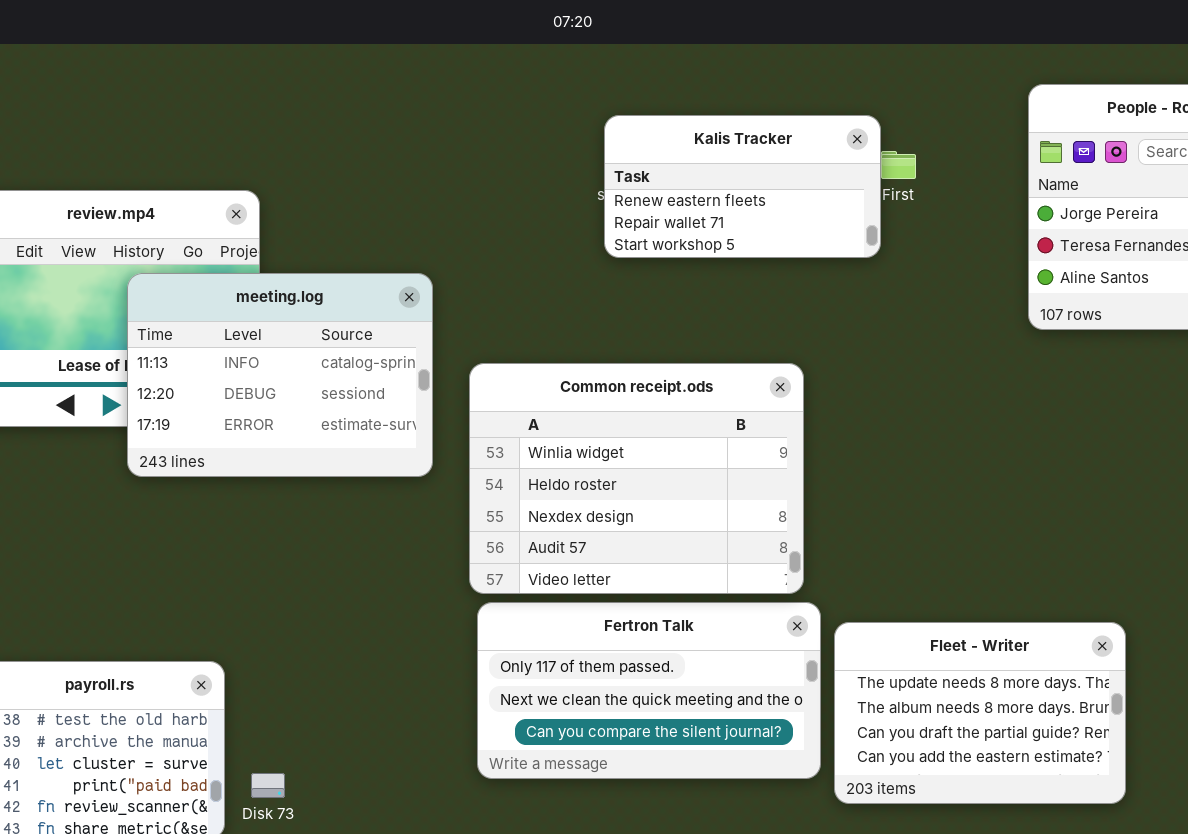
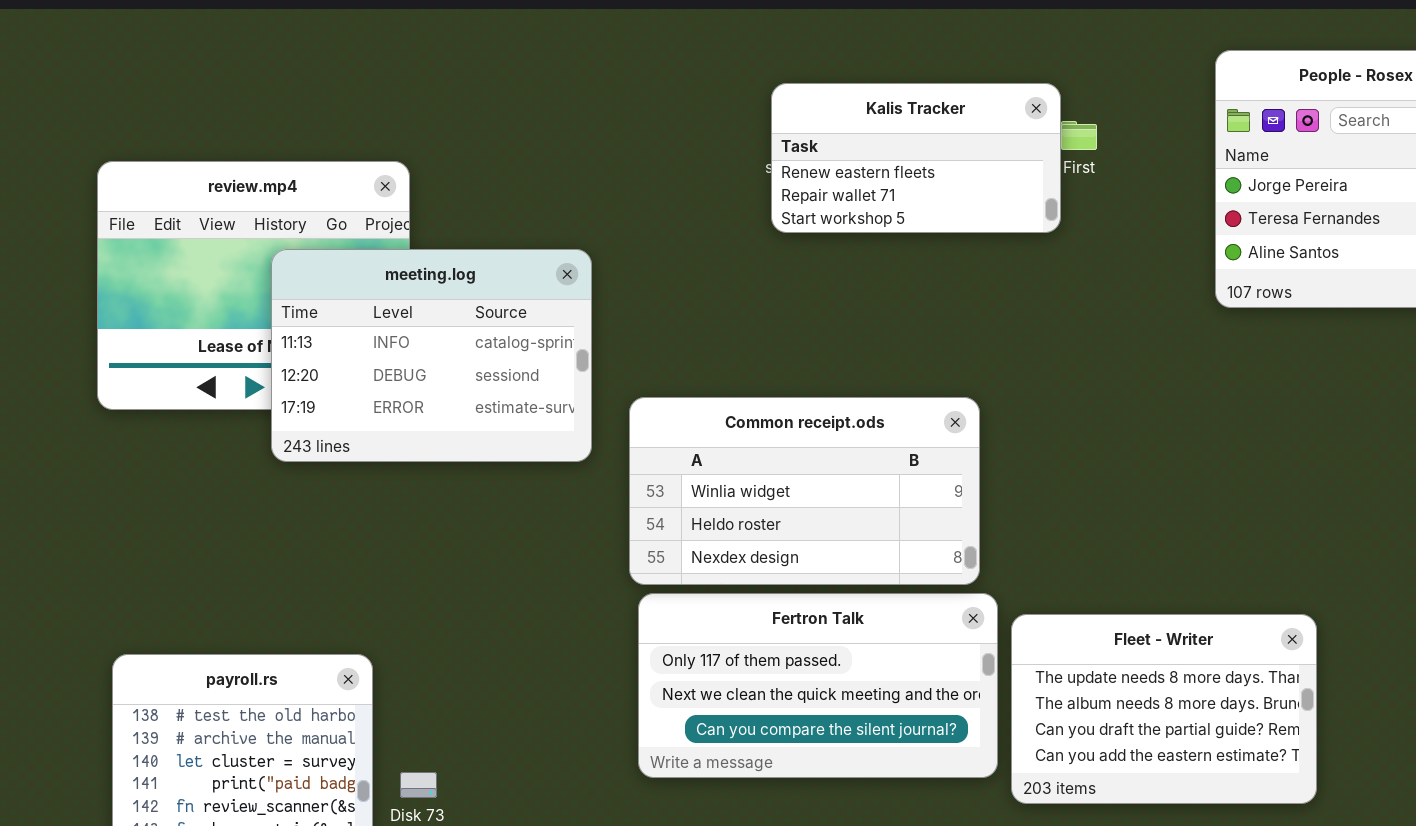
Common receipt.ods: [469,363,804,594] -> [629,397,980,585], resized

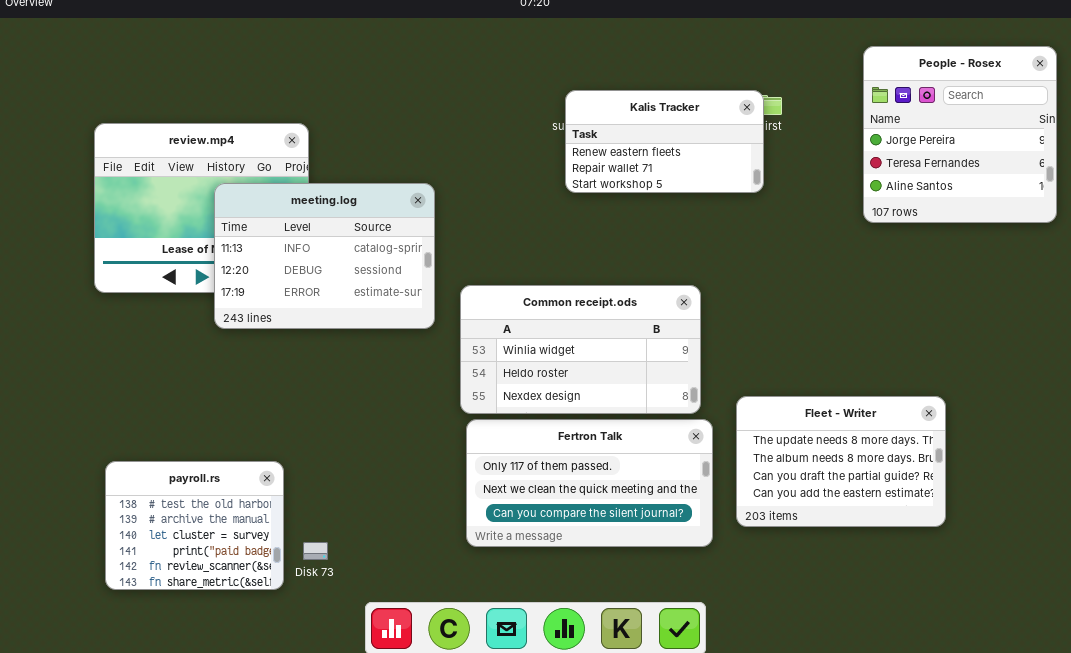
Kalis Tracker: [771,83,1061,233] -> [565,90,764,193], moved
Fleet - Writer: [1011,614,1317,804] -> [736,396,946,527], moved

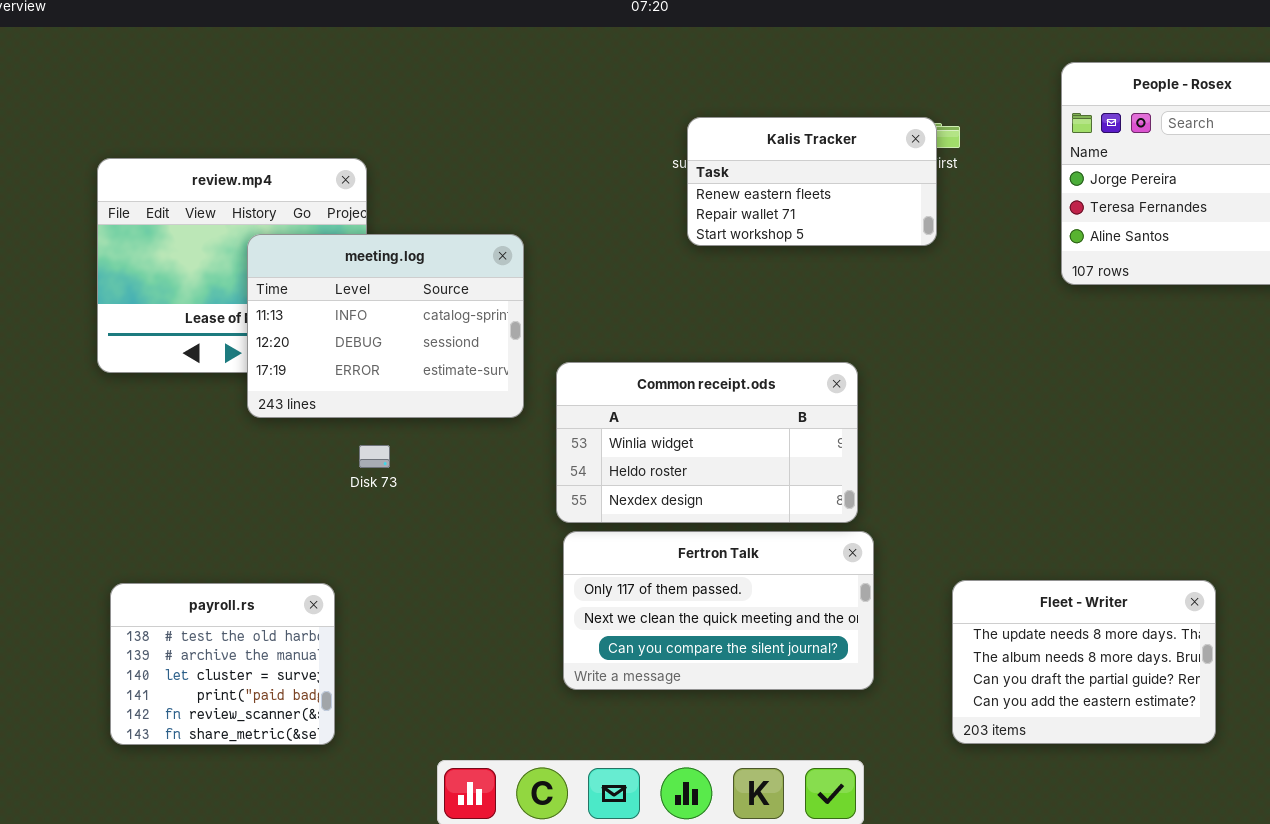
Fleet - Writer: [736,396,946,527] -> [952,580,1216,744], moved
Disk 73: [303,542,328,560] -> [359,445,390,468], moved

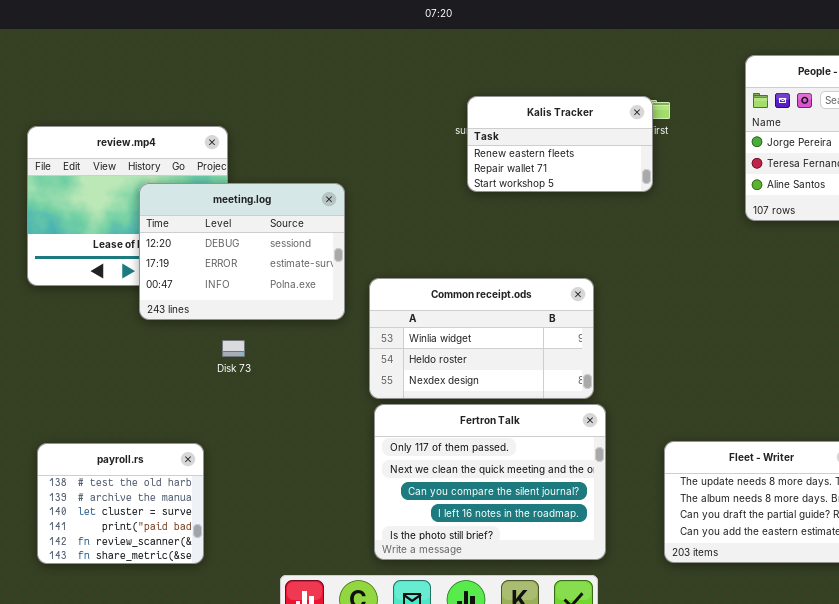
meeting.log: [247,234,524,418] -> [139,183,345,320], scrolled down 1 row
Fertron Talk: [563,531,874,690] -> [374,404,606,560], resized

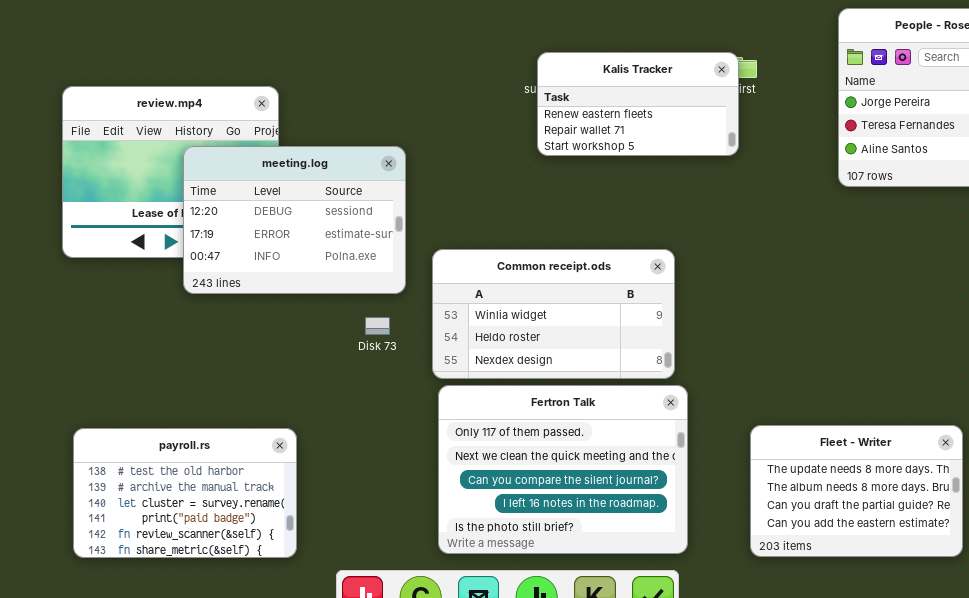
Disk 73: [222,340,245,357] -> [365,317,390,335], moved
payroll.rs: [37,443,204,564] -> [73,428,297,558], resized

